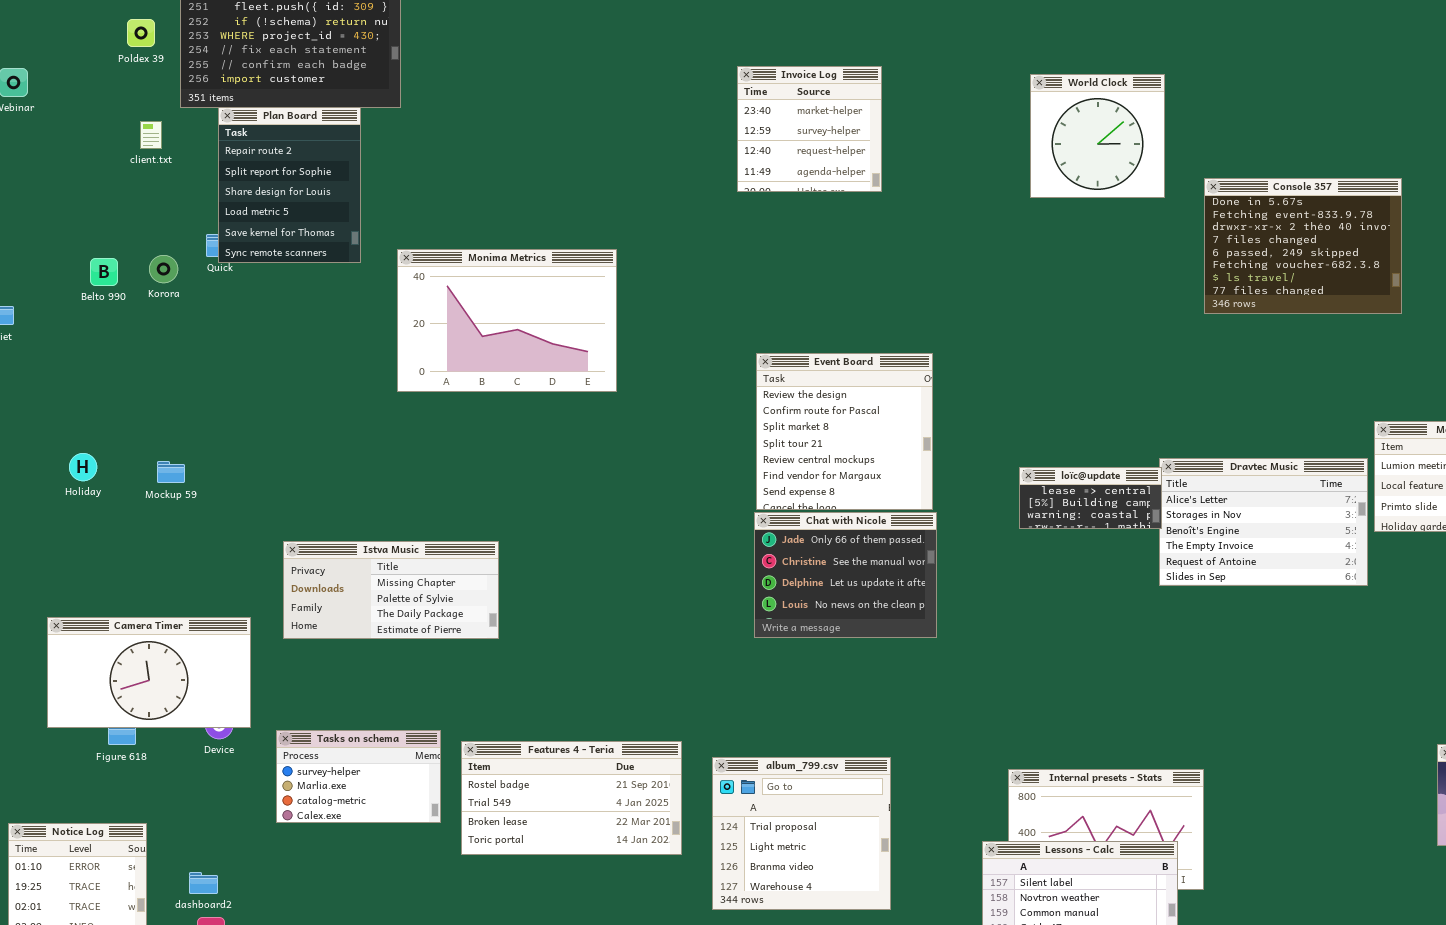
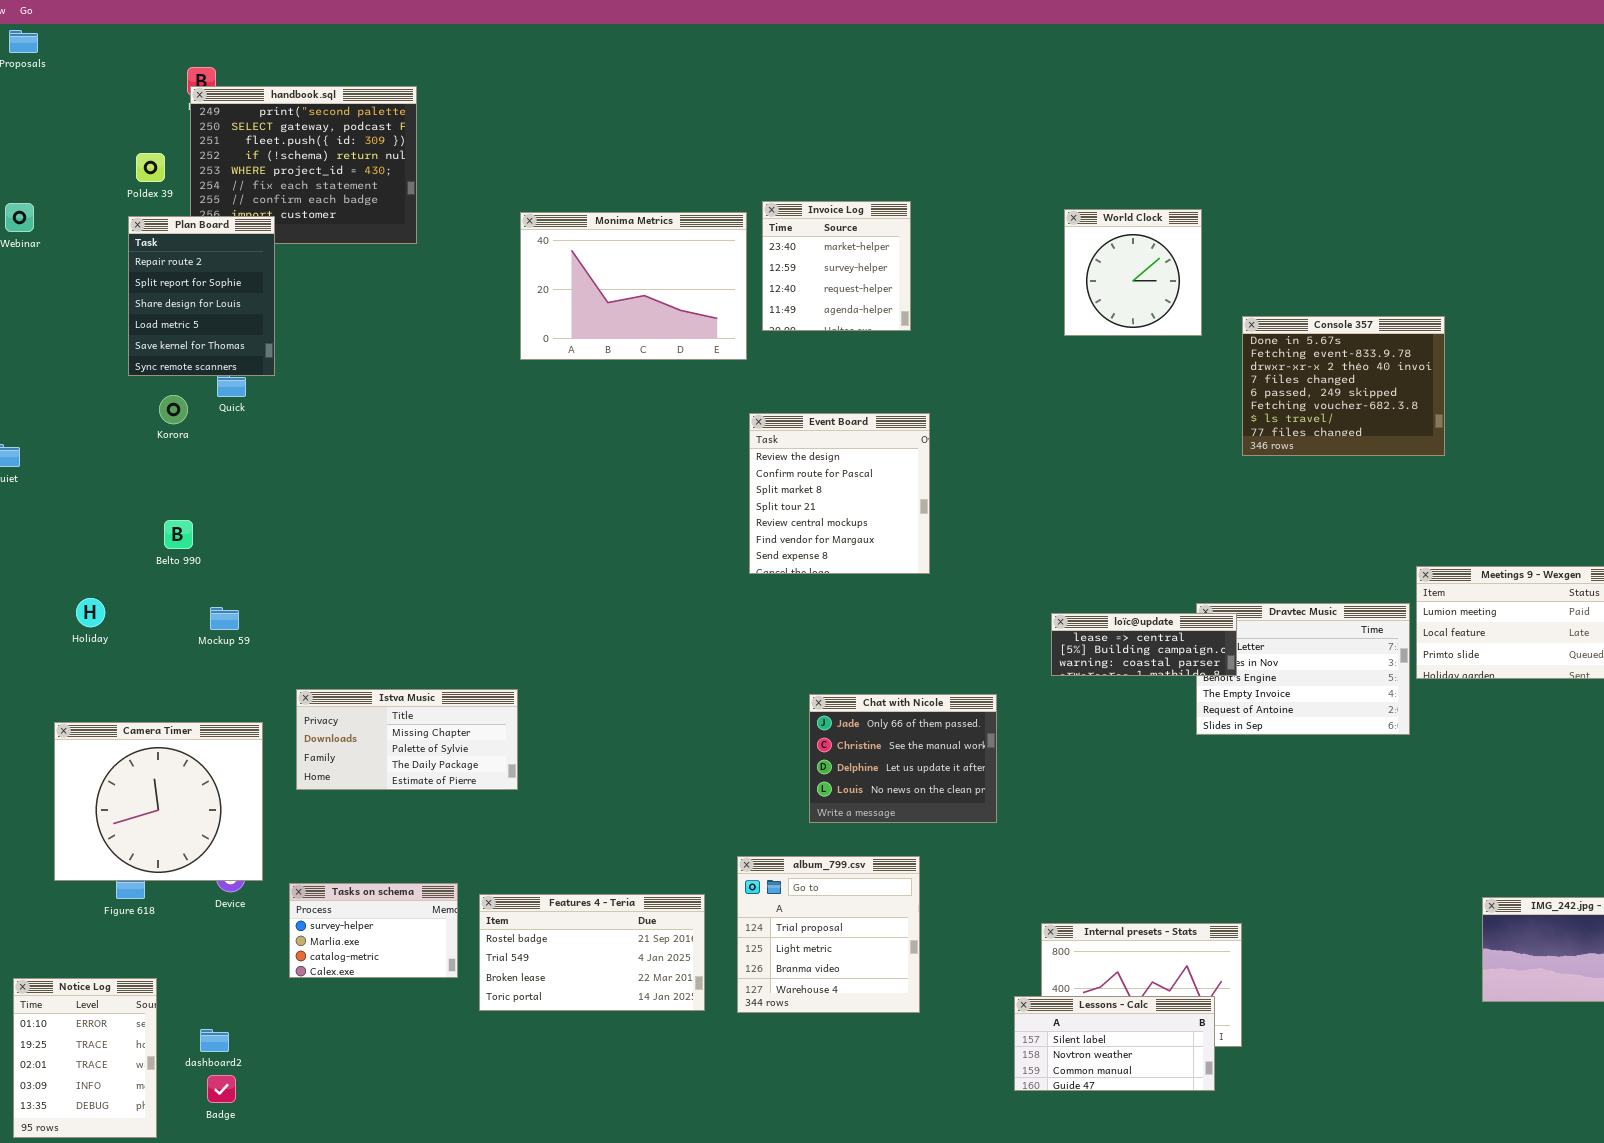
Plan Board: [218,107,361,263] -> [128,216,275,376], moved
Monima Metrics: [397,249,617,392] -> [520,212,747,360], moved
Belto 990: [90,258,118,286] -> [164,520,193,549], moved
Event Board: [756,353,933,510] -> [749,413,930,574], moved
Mockup 59: [157,461,185,483] -> [210,607,239,630], moved
loïc@update: [1019,467,1162,529] -> [1051,613,1237,676], resized
Chat with Nicole: [754,512,937,638] -> [809,694,997,823], moved
Camera Timer: [47,617,251,728] -> [54,722,263,881], resized
album_799.csv: [712,757,891,910] -> [737,856,920,1013], moved

